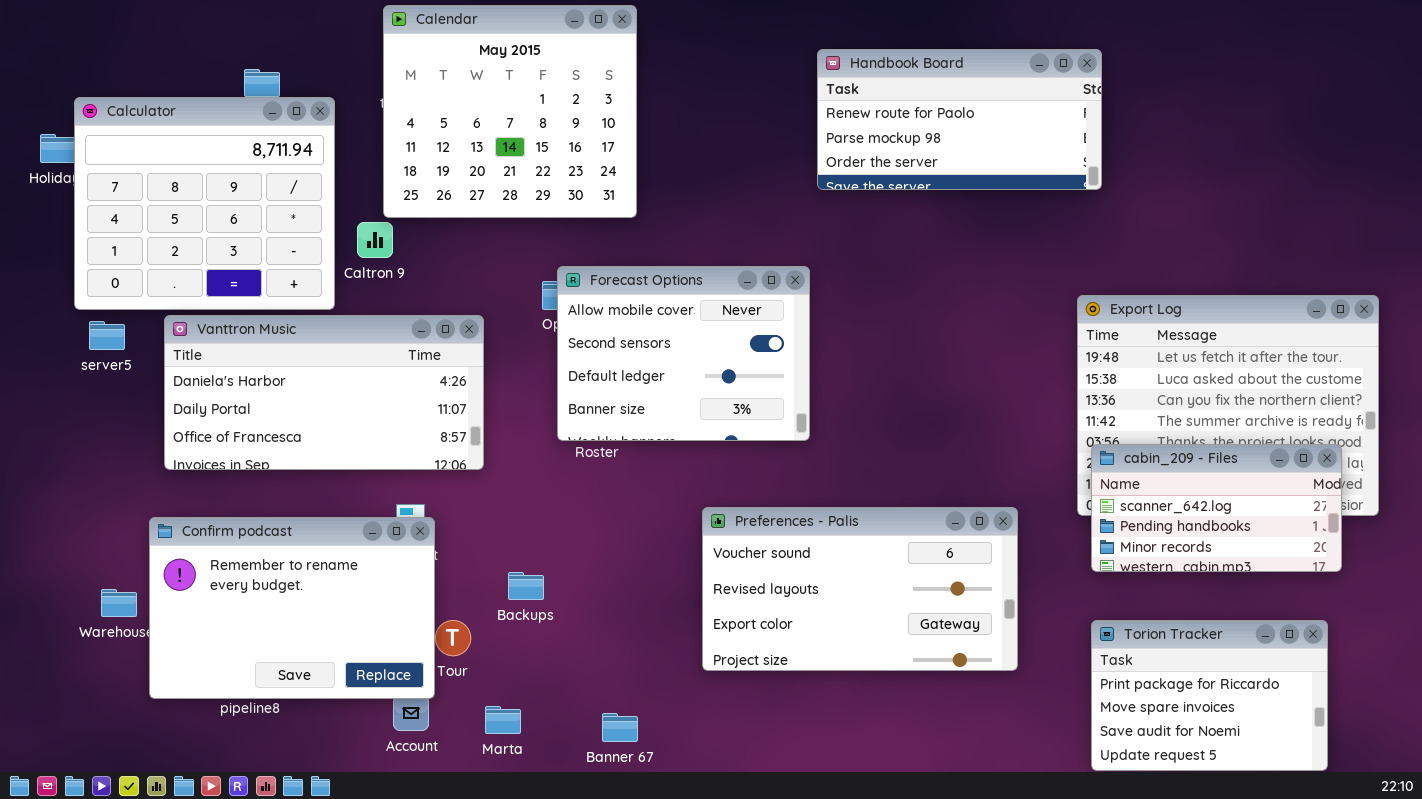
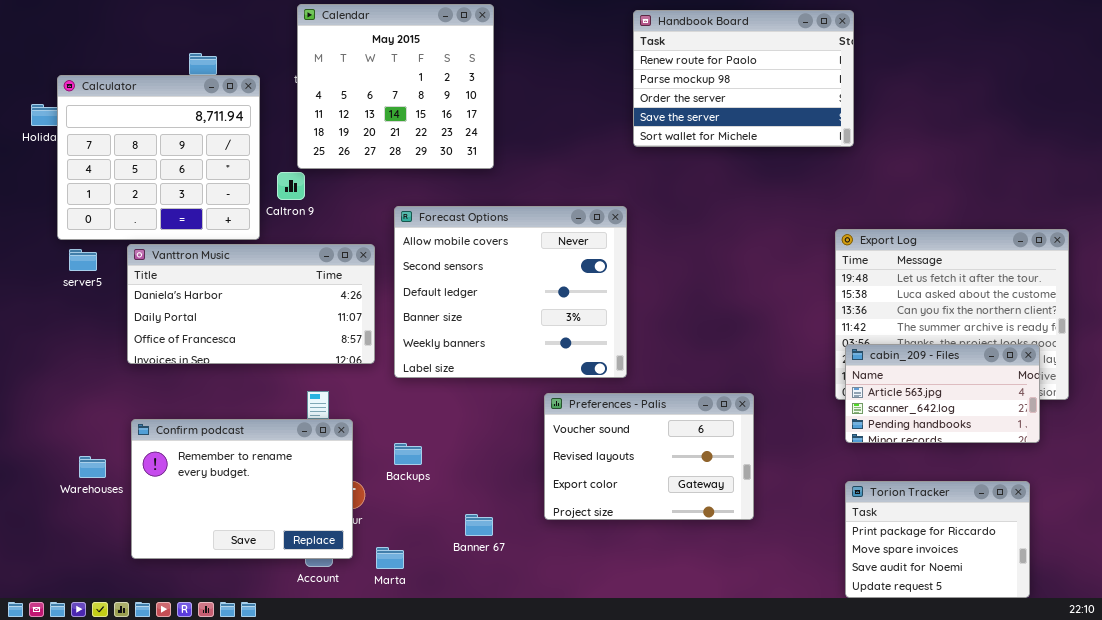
Handbook Board: [817,49,1102,190] -> [633,10,854,147], resized
Forecast Options: [557,266,810,441] -> [394,206,627,378], resized
cabin_209 - Files: [1091,444,1342,572] -> [845,344,1040,443], scrolled up 1 row
Preferences - Palis: [702,507,1018,671] -> [544,393,754,520], resized
Confirm podcast: [149,517,435,699] -> [131,419,353,559], moved
Banner 67: [602,713,638,742] -> [465,514,493,536], moved

